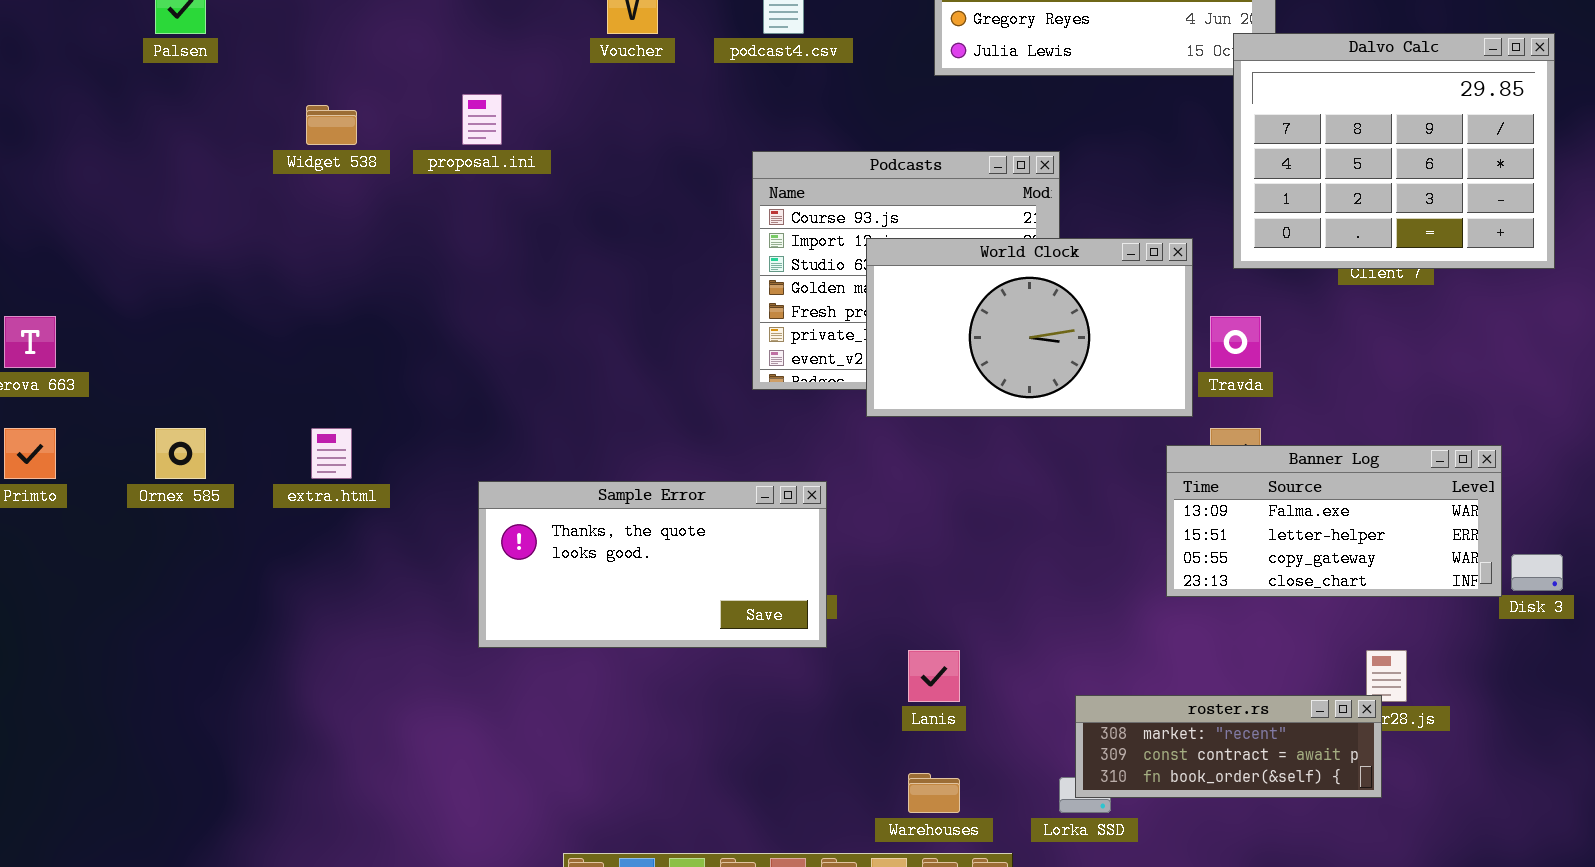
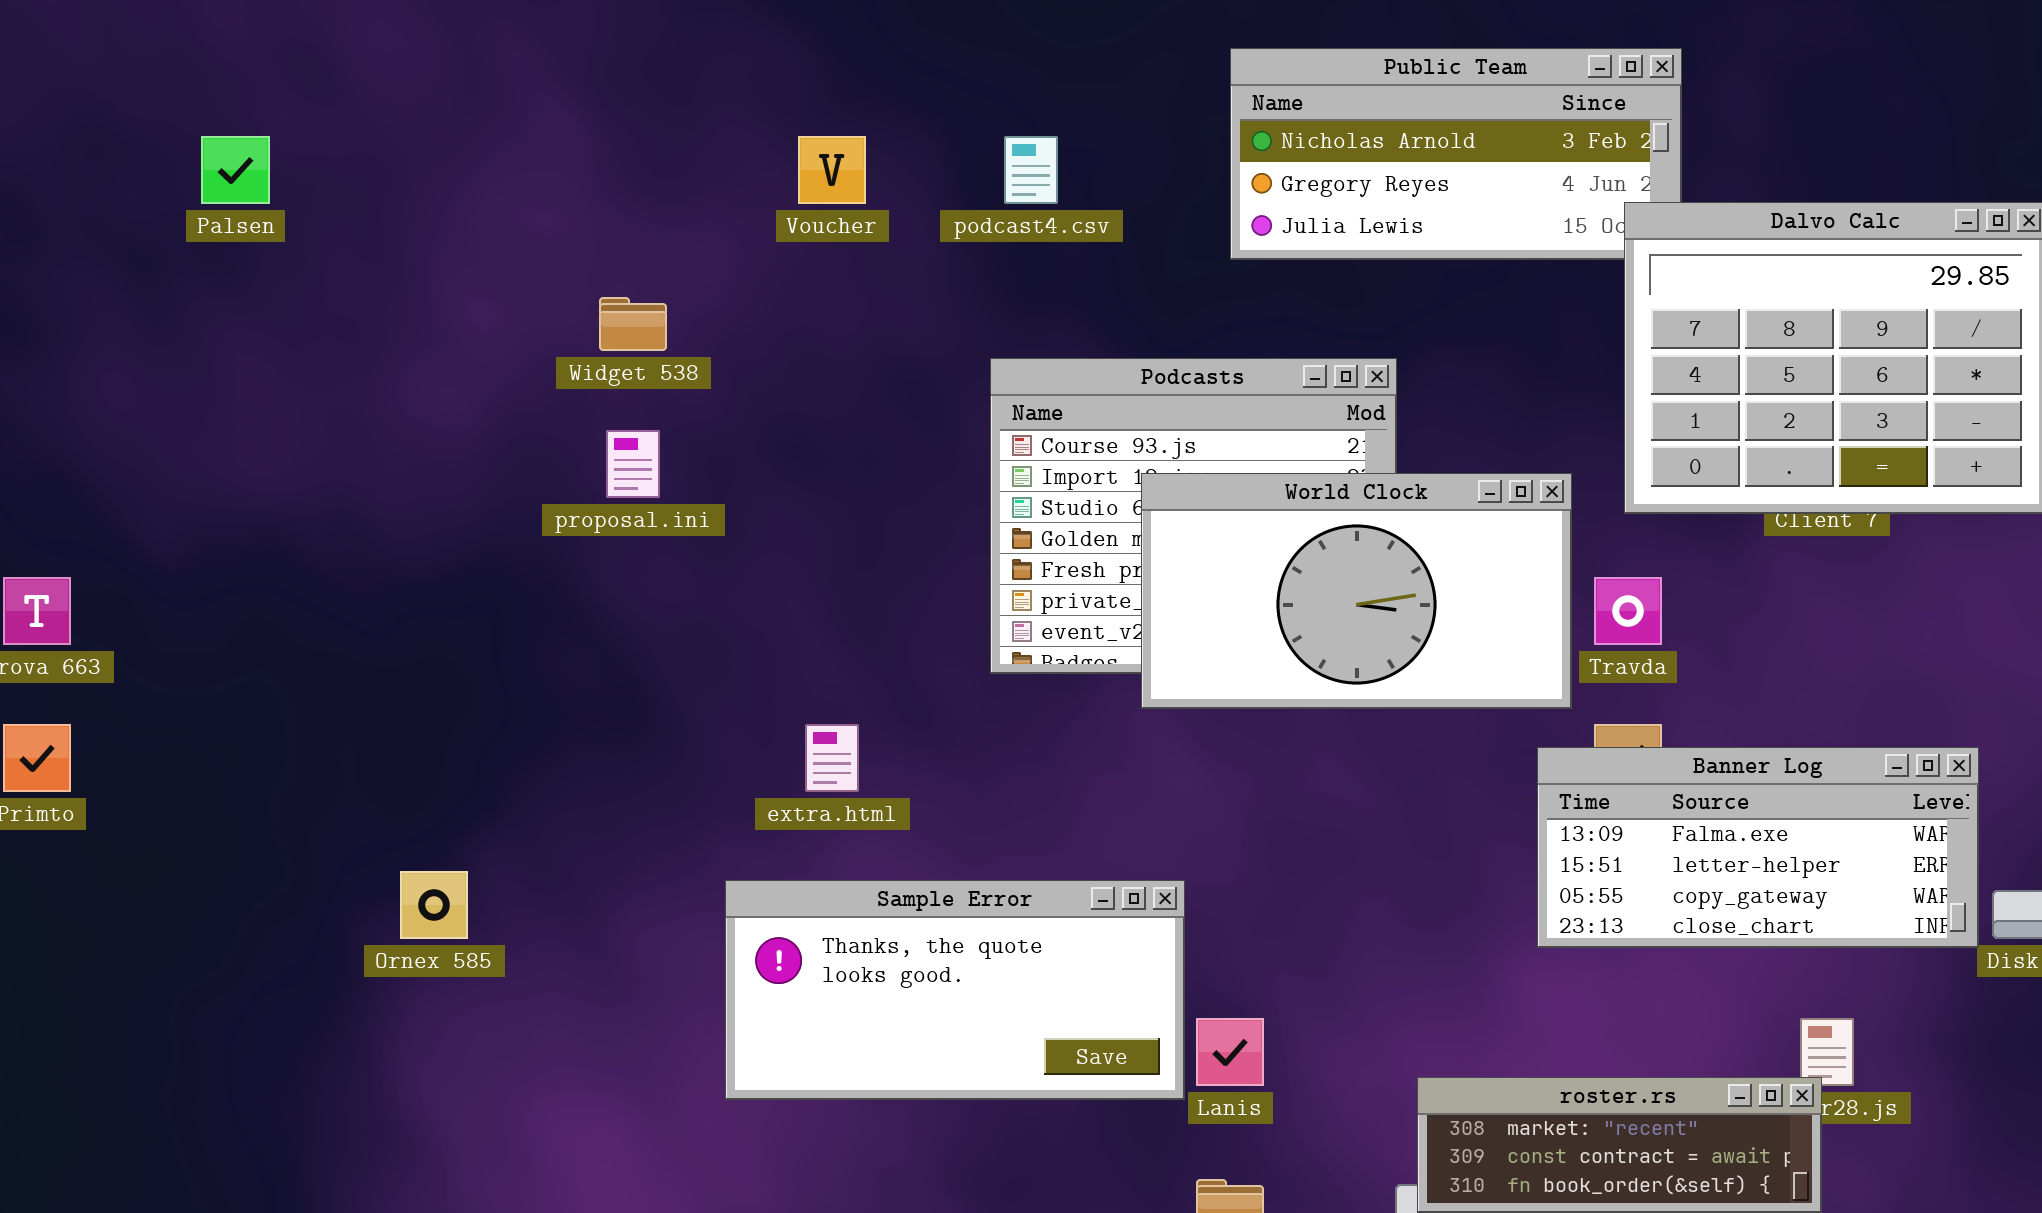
proposal.ini: [462,94,502,145] -> [606,430,660,498], moved
Widget 538: [306,105,357,145] -> [599,297,667,351], moved
Ornex 585: [155,428,206,479] -> [400,871,468,939], moved
extra.html: [311,428,352,479] -> [805,724,859,792], moved
Sample Error: [478,481,827,648] -> [725,880,1185,1100], moved

